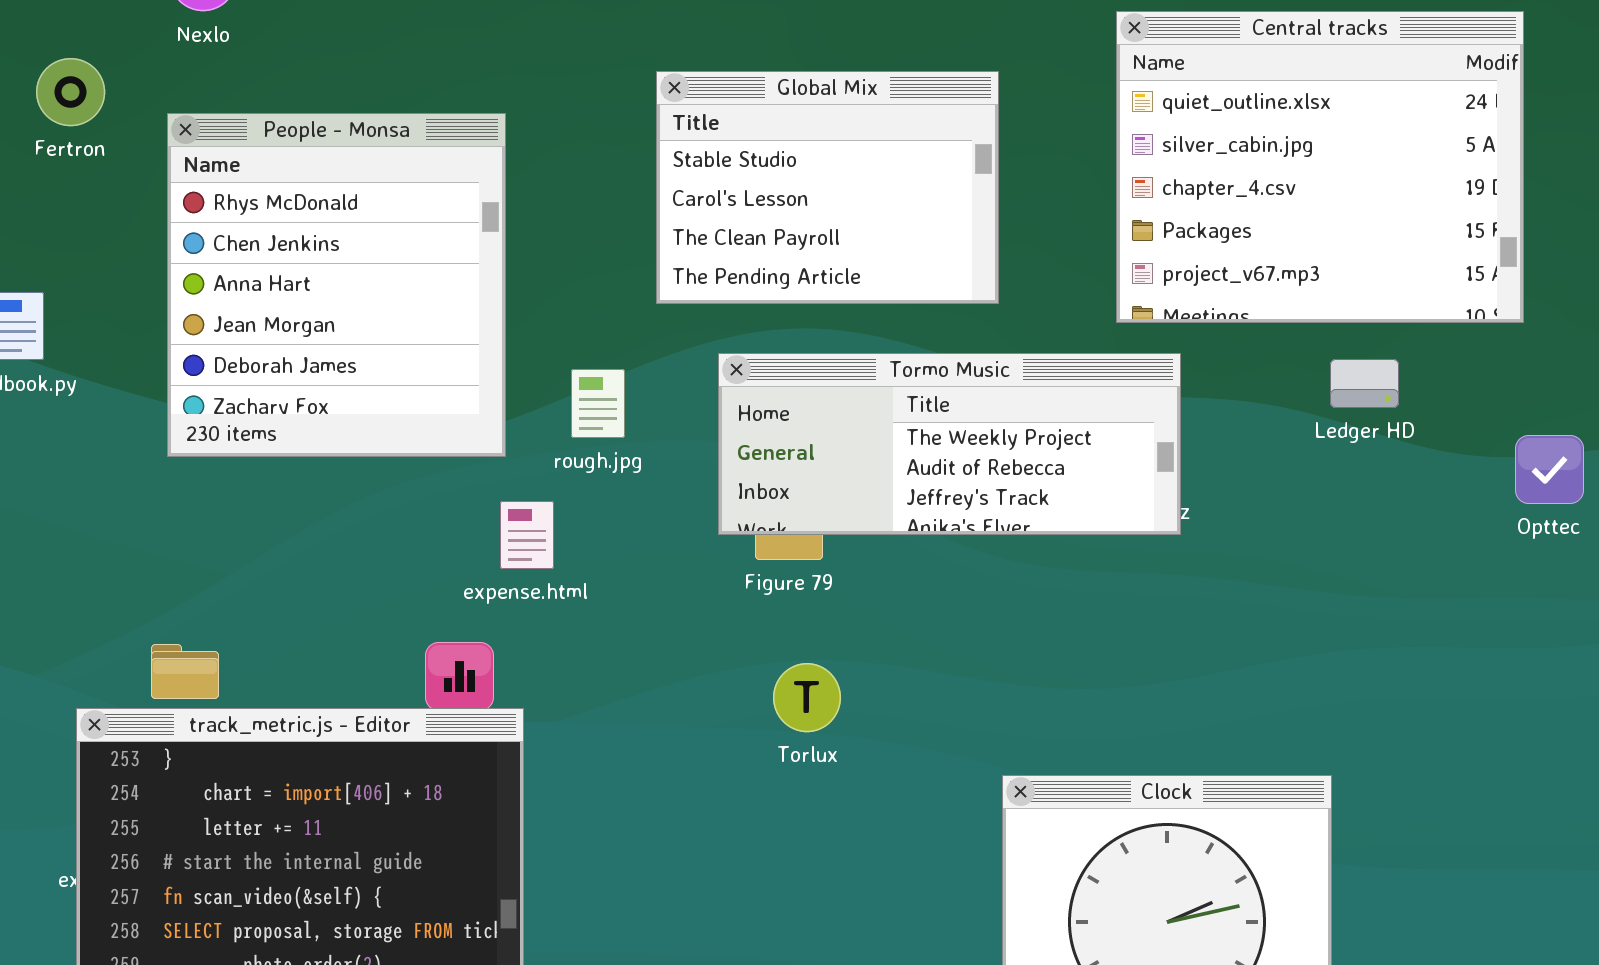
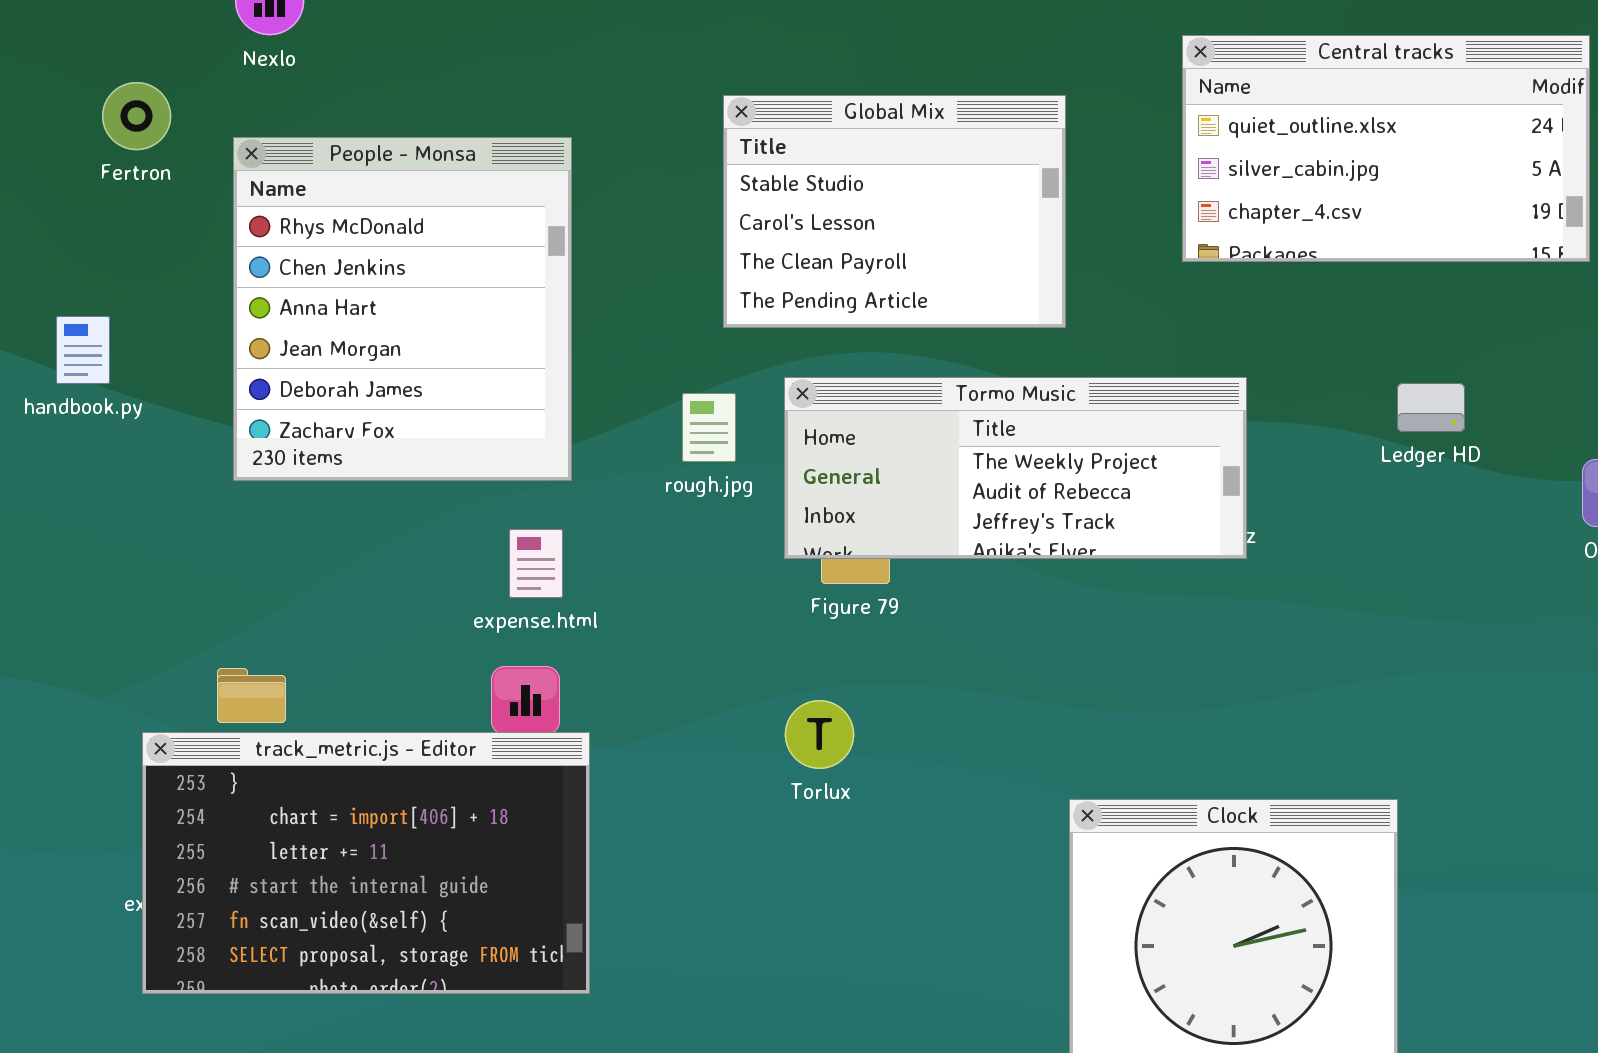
Central tracks: [1116,11,1524,323] -> [1182,35,1590,262], resized
rough.jpg: [571,369,625,438] -> [682,393,736,462], moved
expense.html: [500,501,554,569] -> [509,529,563,598], moved
Torlux: [773,663,841,732] -> [785,700,854,769], moved

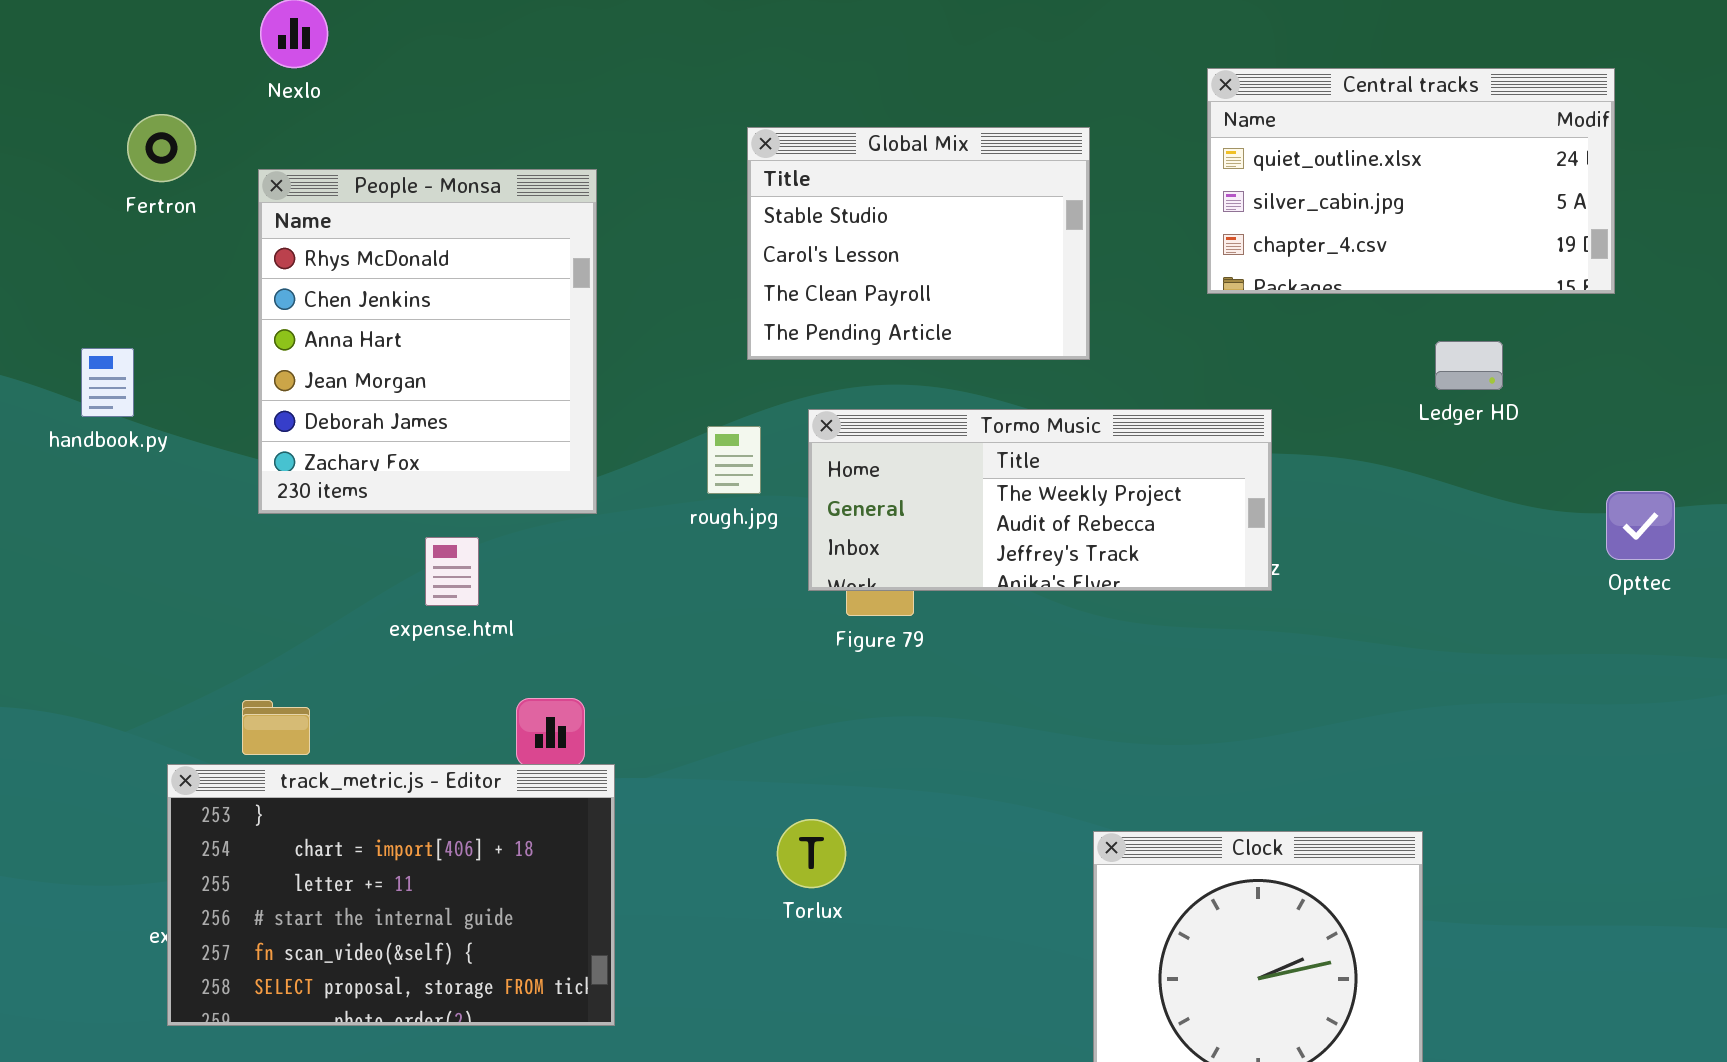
Ledger HD: [1397,383,1465,432] -> [1435,341,1503,390], moved
expense.html: [509,529,563,598] -> [425,537,479,606], moved
Torlux: [785,700,854,769] -> [777,819,846,888], moved

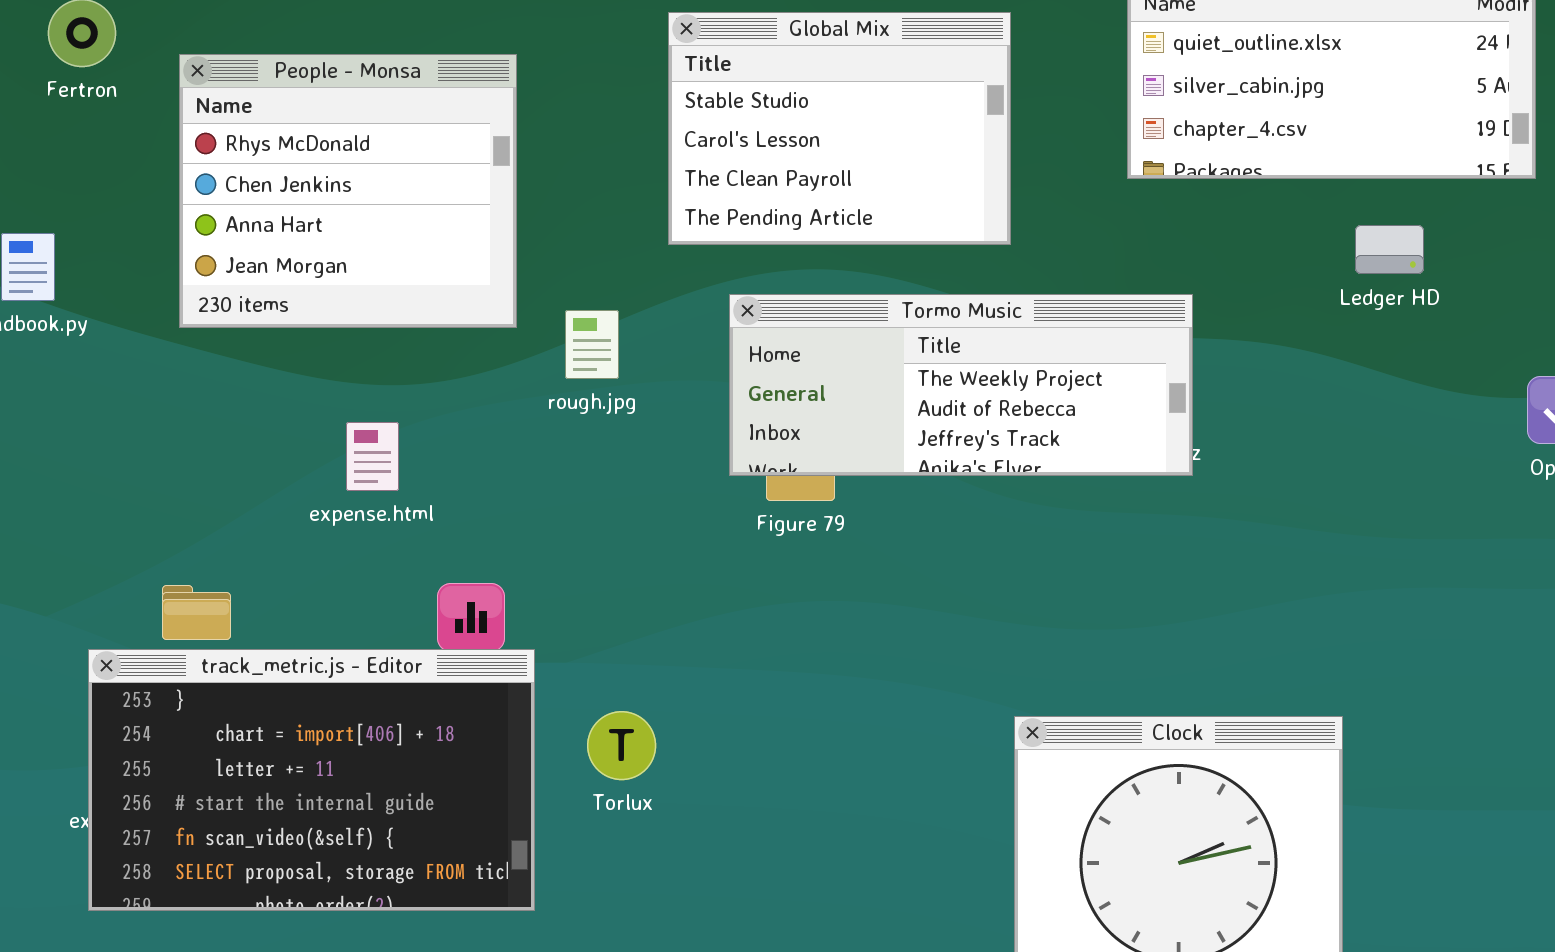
People - Monsa: [258,169,597,514] -> [179,54,517,328], resized
rough.jpg: [707,426,761,494] -> [565,310,619,379], moved
Torlux: [777,819,846,888] -> [587,711,656,780], moved

